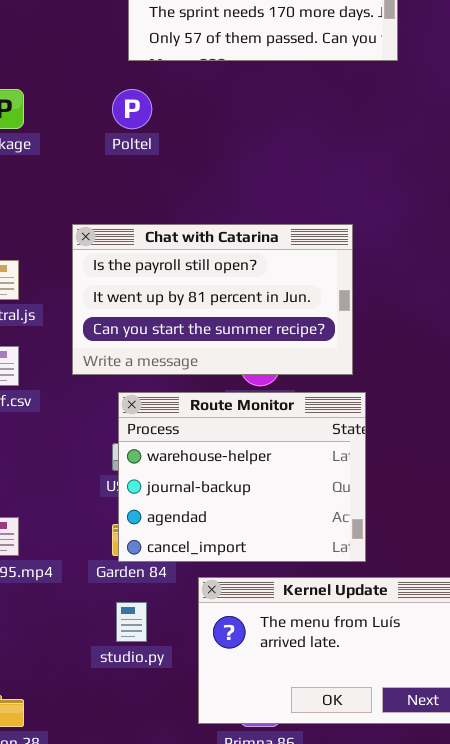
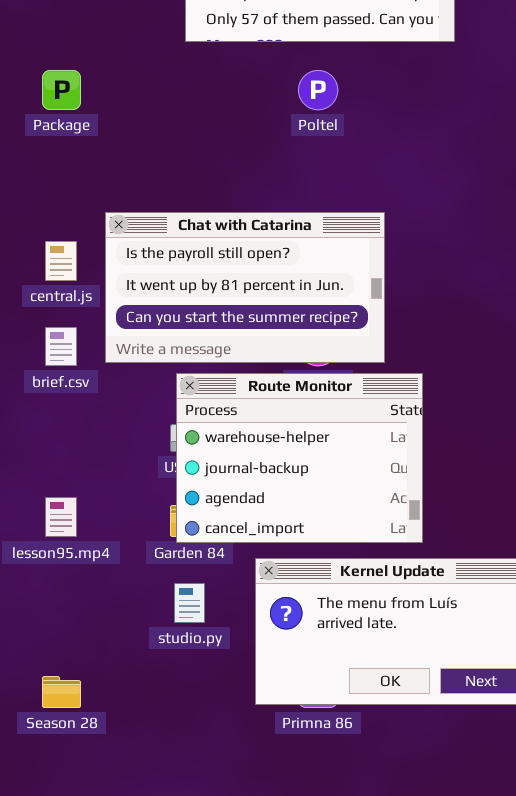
Poltel: [112,89,152,129] -> [298,70,338,110], moved
Chat with Catarina: [72,224,353,375] -> [105,212,385,363], moved

